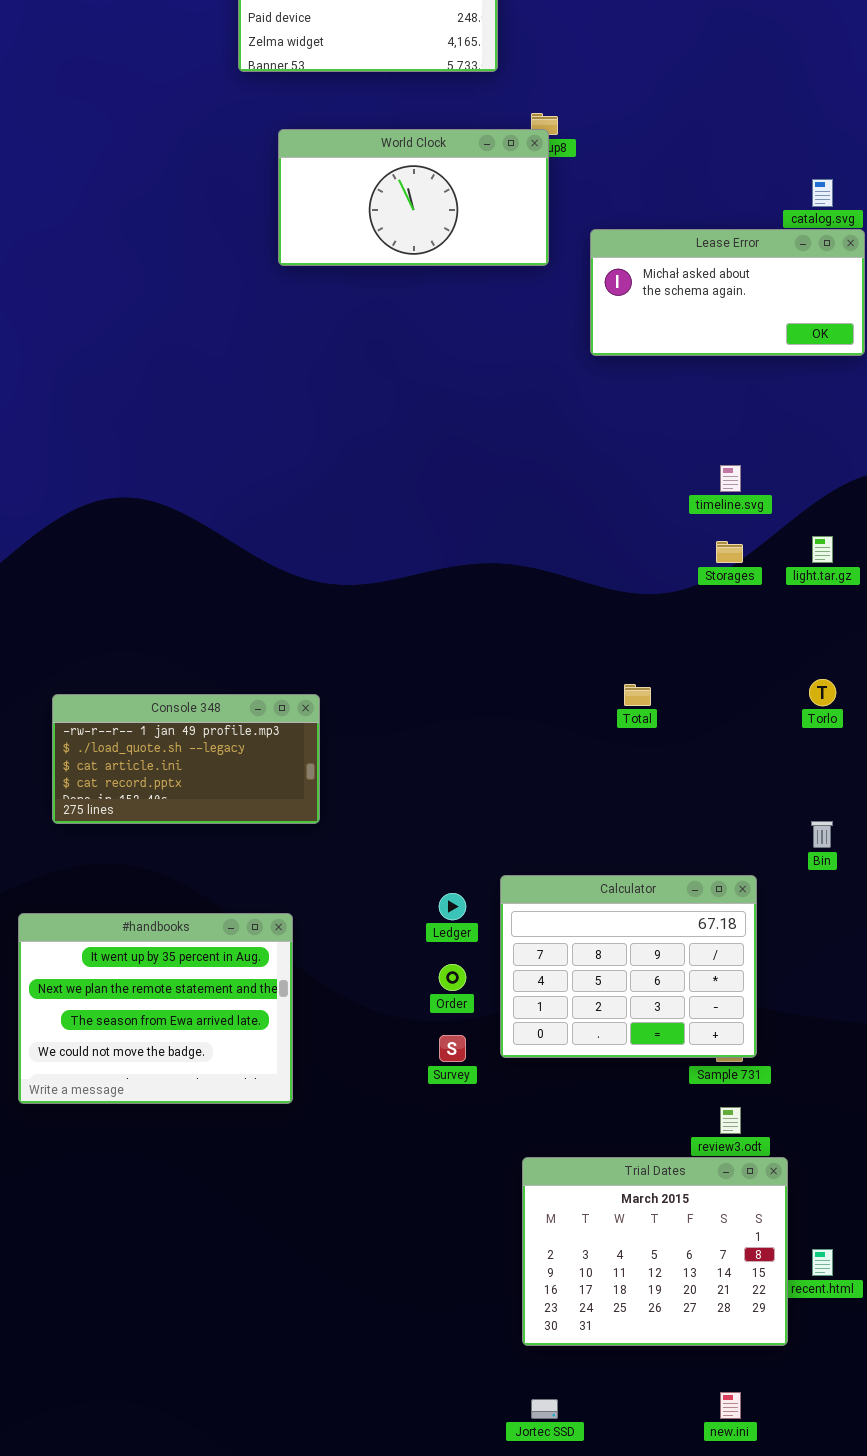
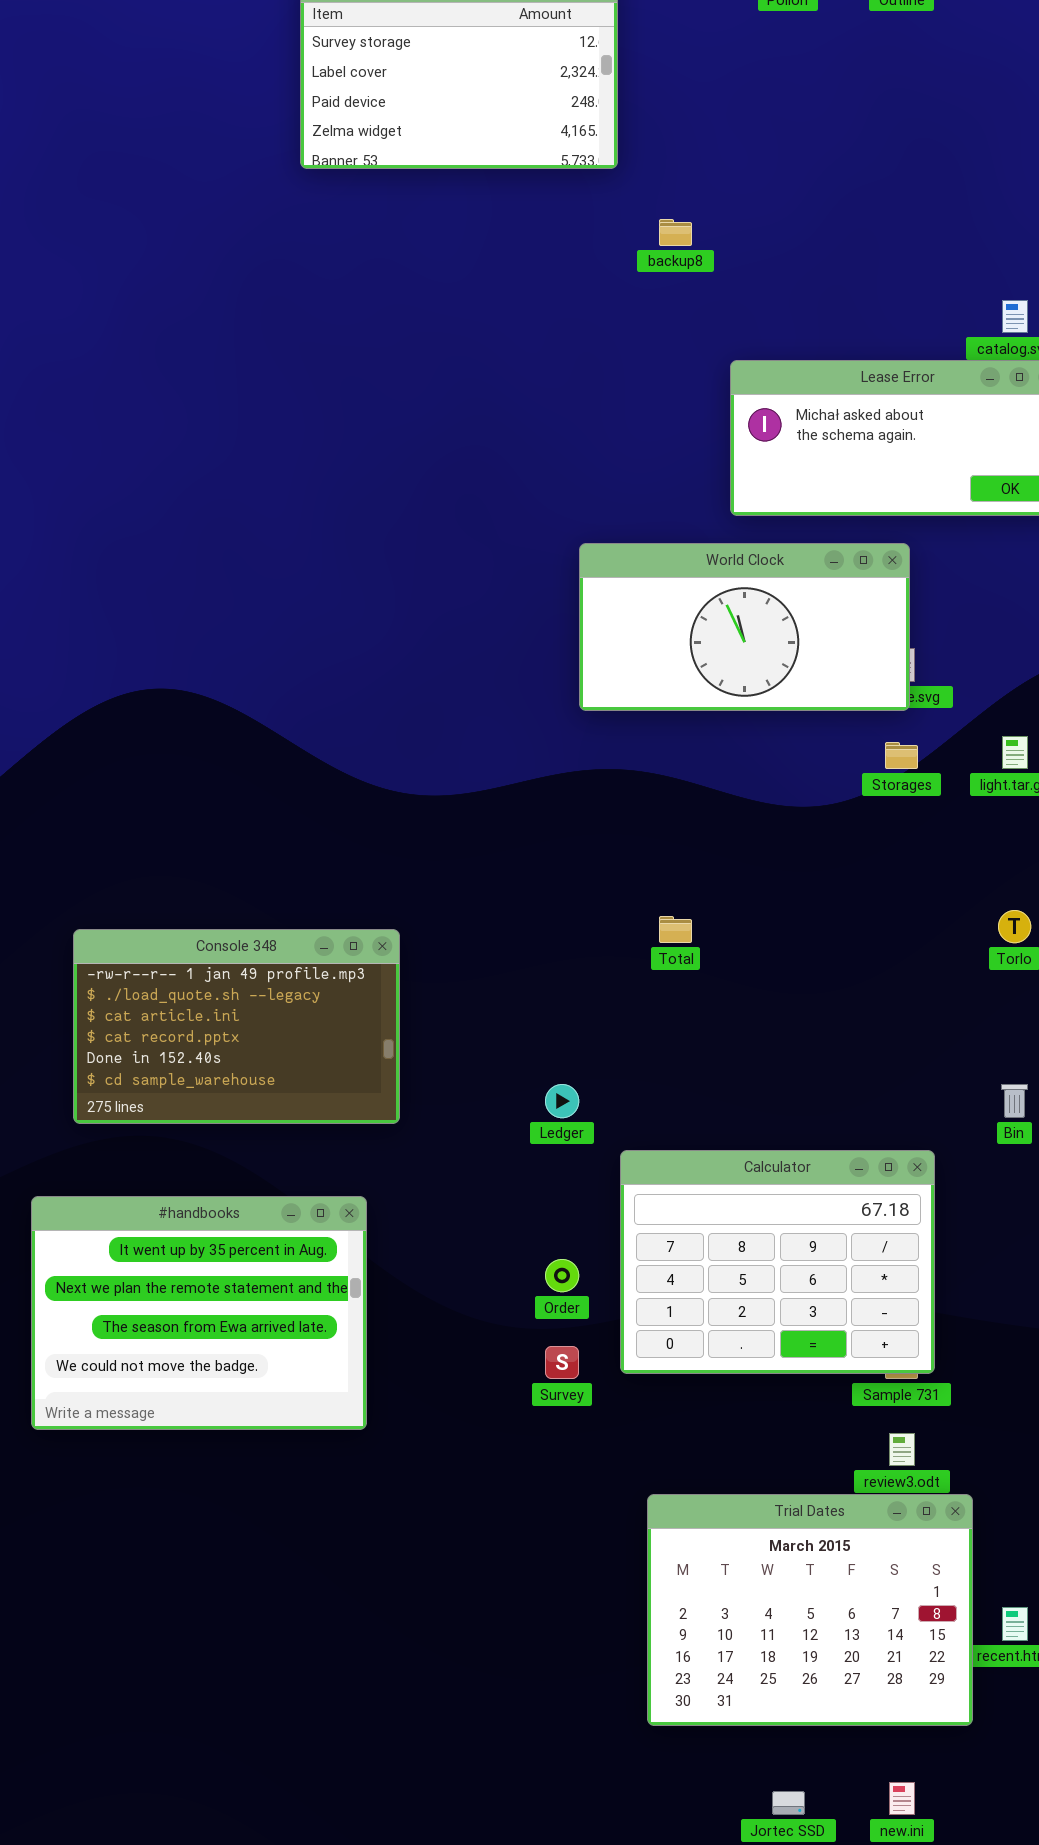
World Clock: [278,129,549,266] -> [579,543,910,711], moved
Total: [624,684,651,706] -> [659,916,692,943], moved
Console 348: [52,694,320,824] -> [73,929,400,1124], resized
Ledger: [439,893,466,920] -> [545,1084,579,1118], moved
Jortec SSD: [531,1399,558,1419] -> [772,1791,805,1815], moved

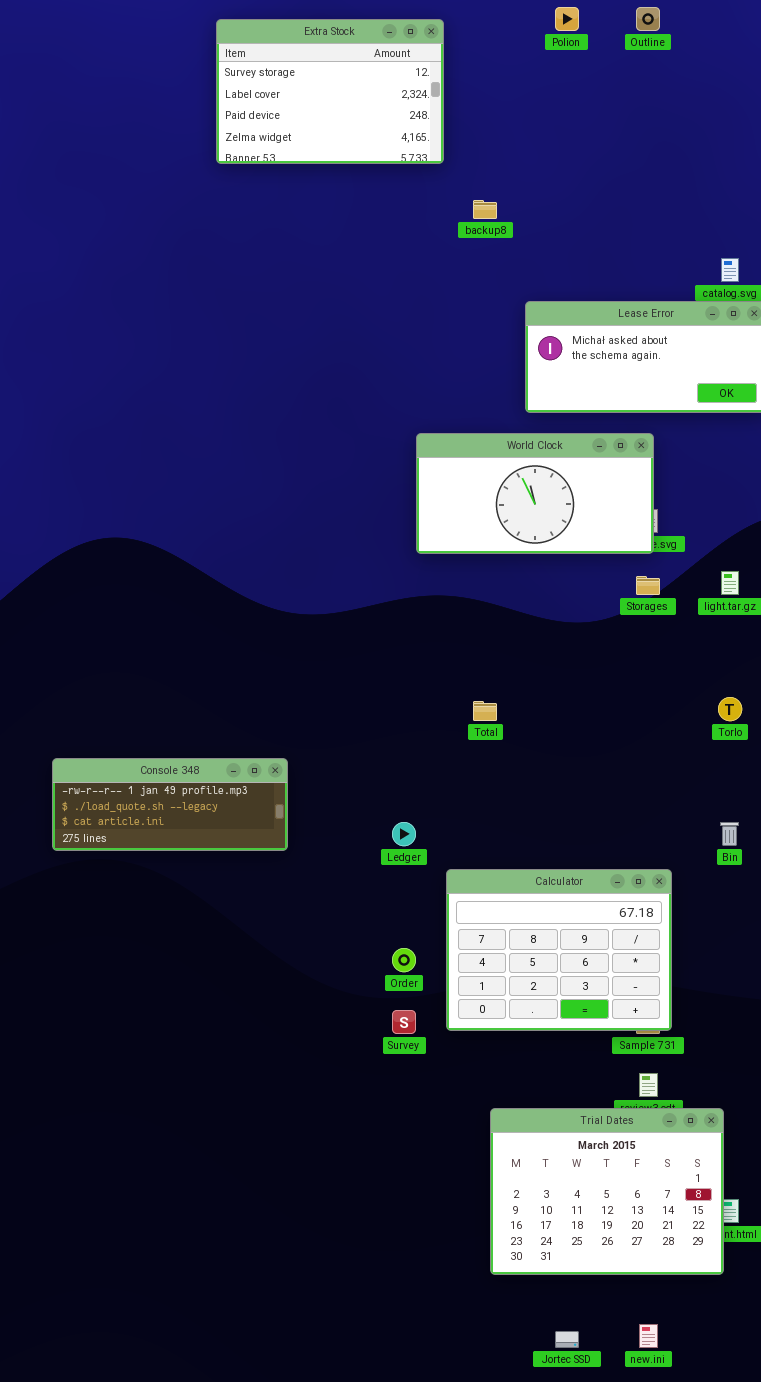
Console 348: [73,929,400,1124] -> [52,758,288,851], resized
#handbooks: [31,1196,367,1430] -> none, closed
Trial Dates: [647,1494,973,1726] -> [490,1108,724,1275], moved

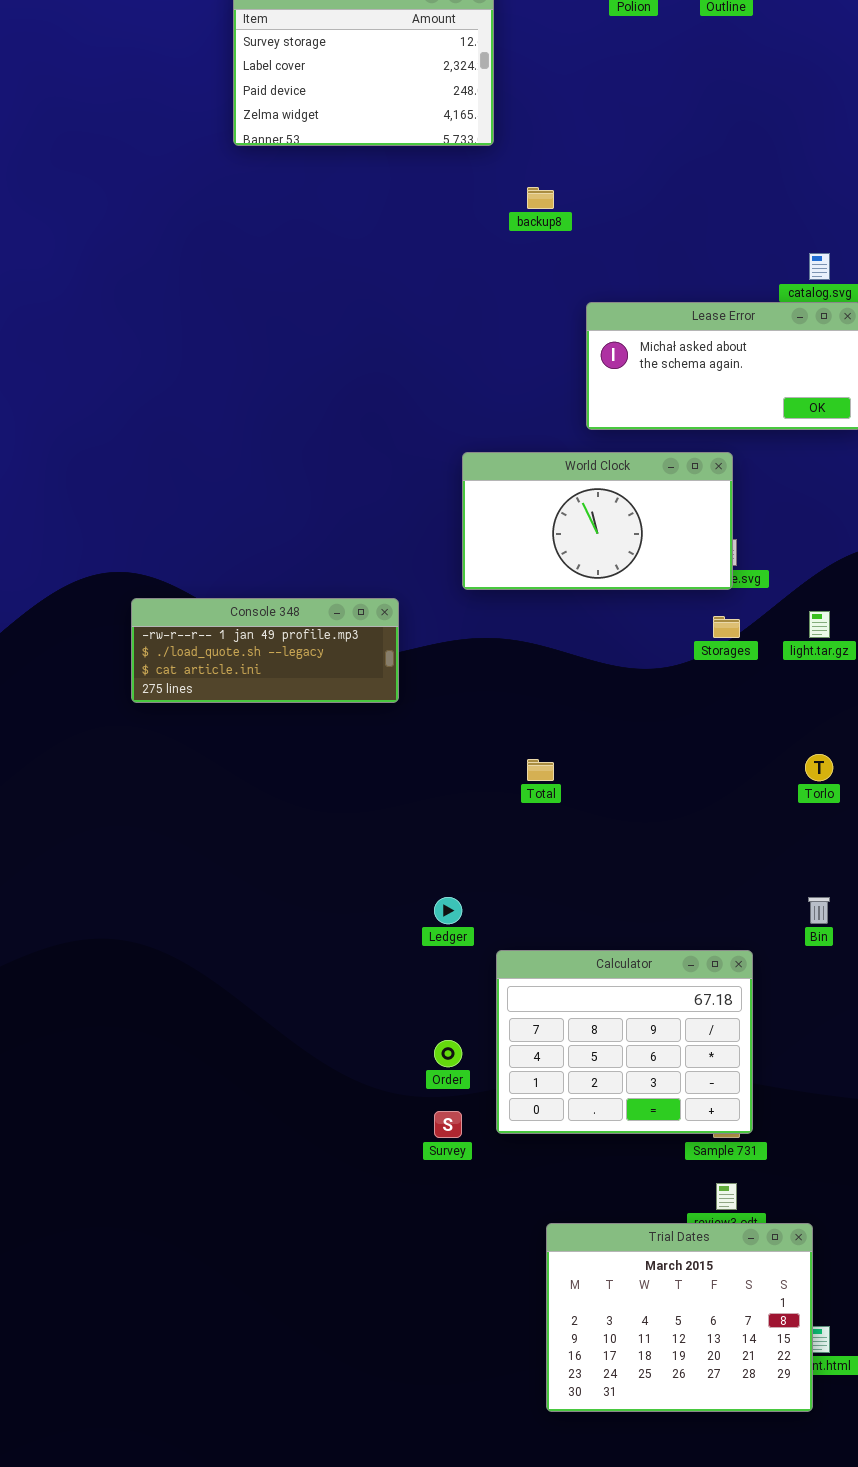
Console 348: [52,758,288,851] -> [131,598,399,703], moved

